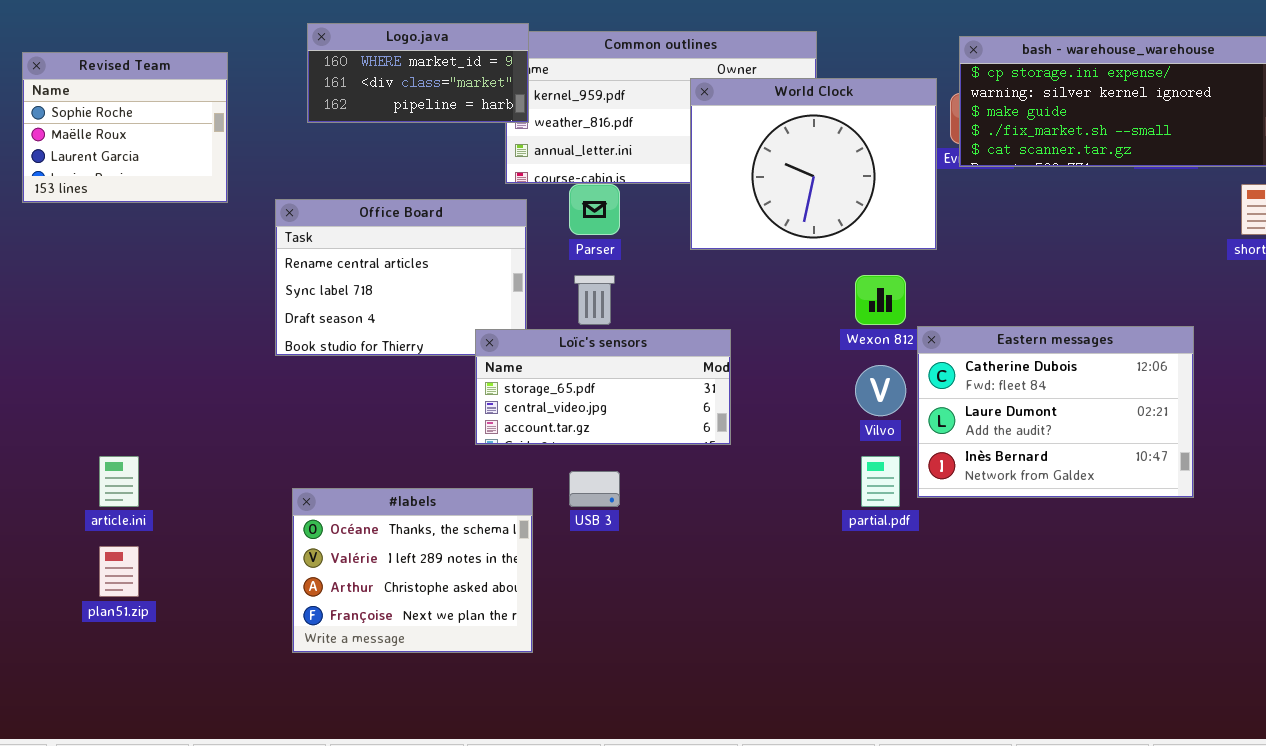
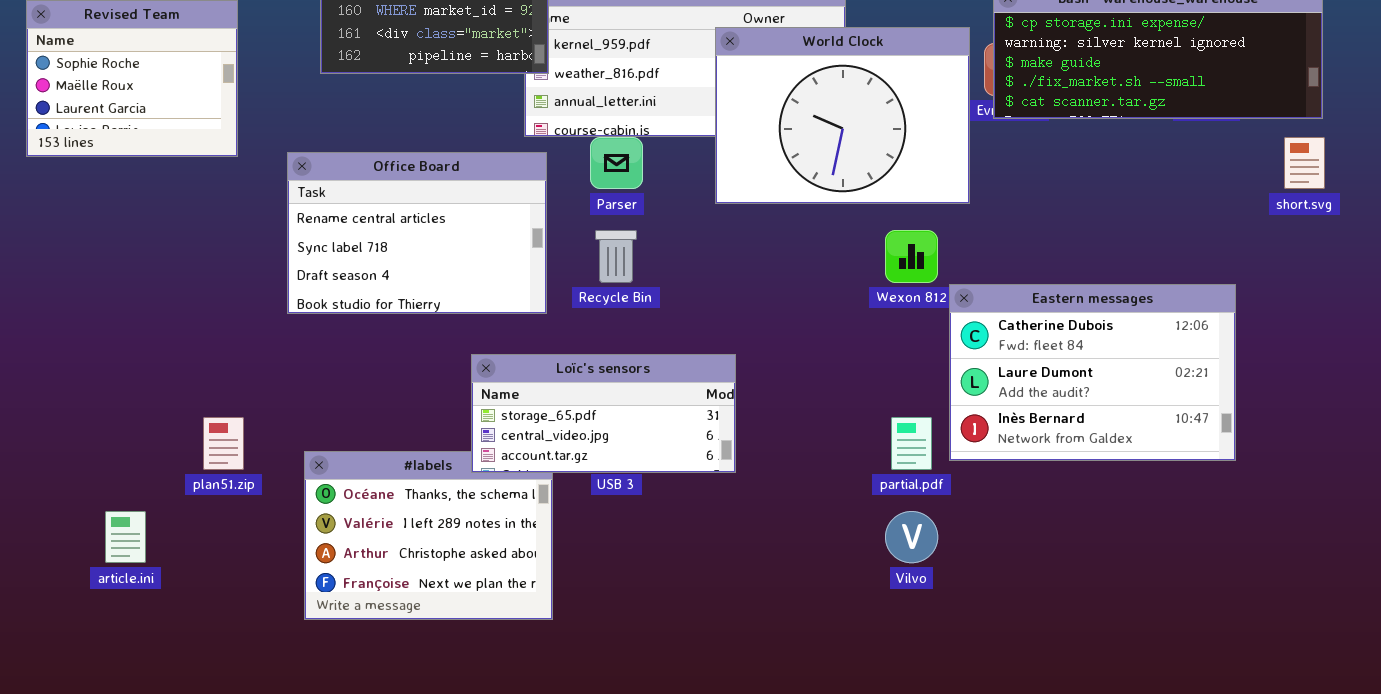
Loïc's sensors: [475,329,731,445] -> [471,354,736,473], moved
Vilvo: [855,365,906,416] -> [885,511,938,563], moved
article.ini: [99,456,139,507] -> [105,511,146,563], moved
plan51.zip: [99,546,139,597] -> [203,417,244,470], moved

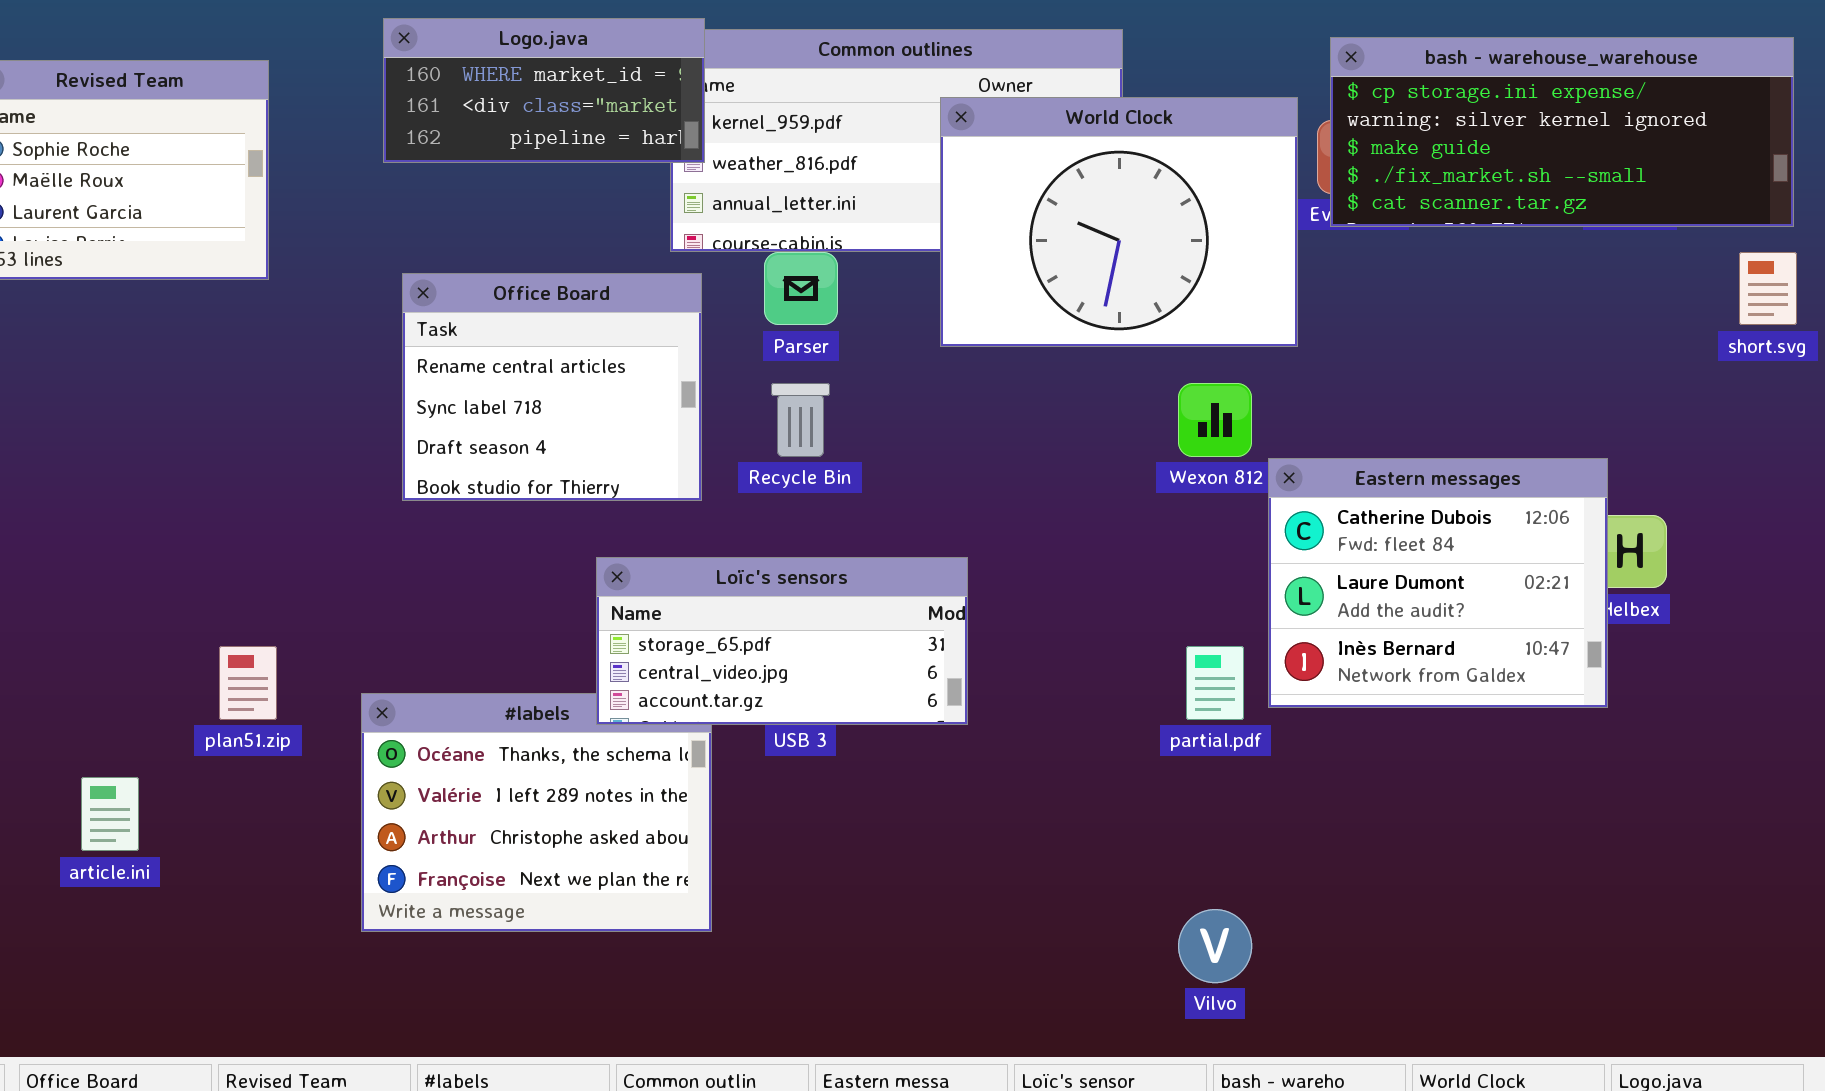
Office Board: [287,152,547,314] -> [402,273,702,501], resized
Eastern messages: [949,284,1236,461] -> [1268,458,1608,708], resized
Vilvo: [885,511,938,563] -> [1178,909,1252,983], moved

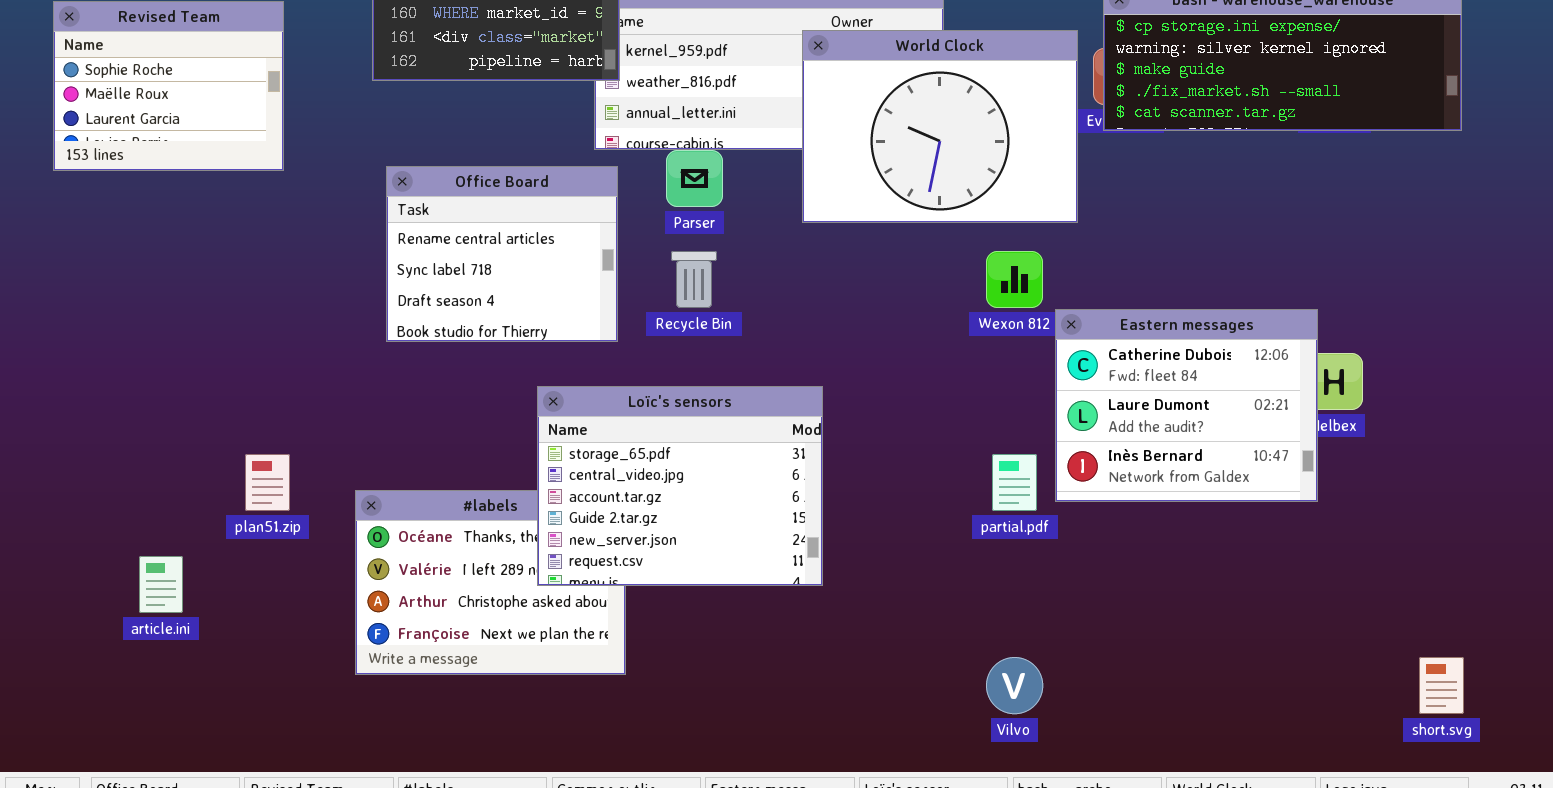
short.svg: [1739,252,1797,325] -> [1419,657,1464,714], moved
Loïc's sensors: [596,557,968,725] -> [537,386,823,586], resized

